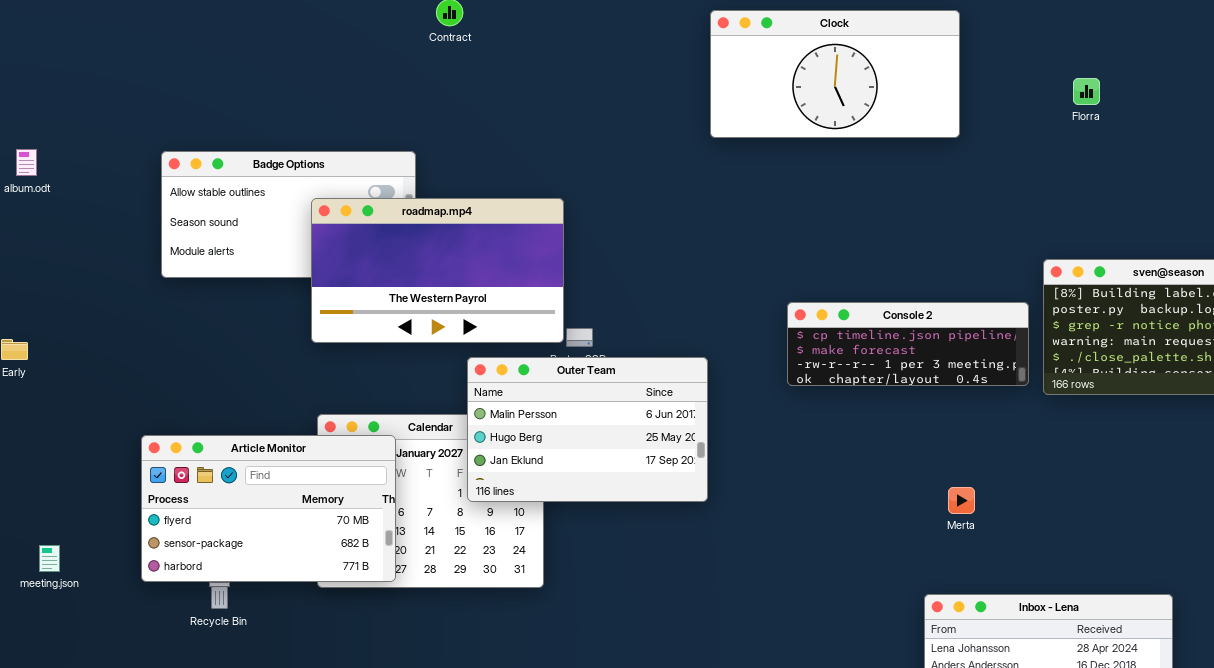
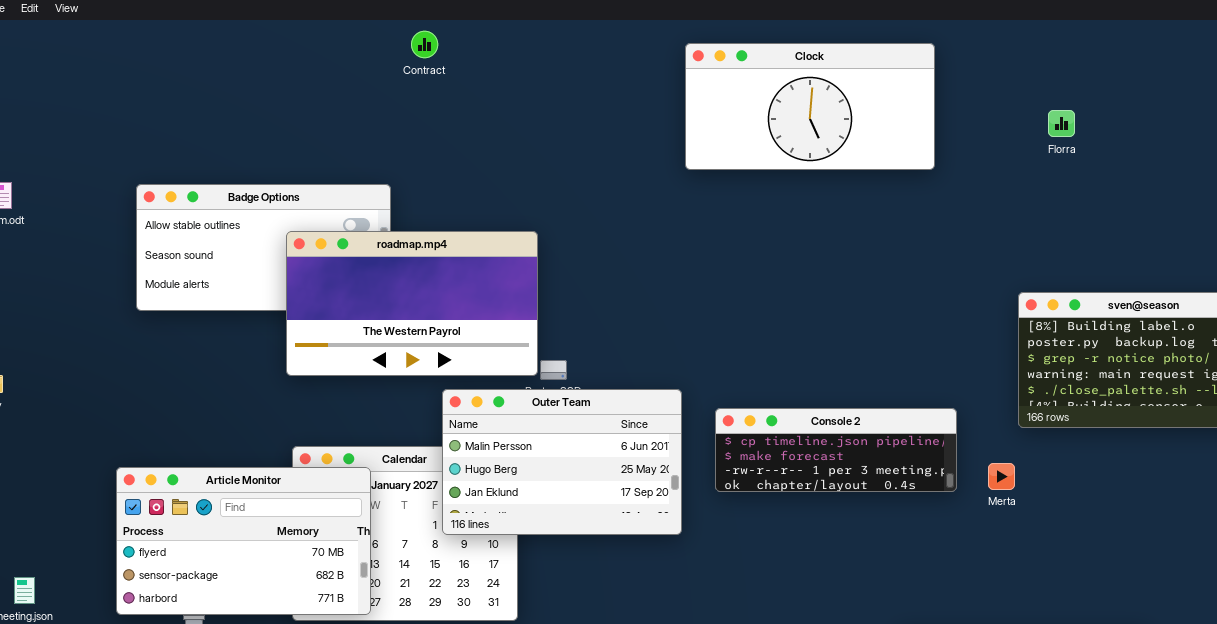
Console 2: [787,302,1029,386] -> [715,408,957,492], moved
Merta: [948,487,975,514] -> [988,463,1015,490], moved

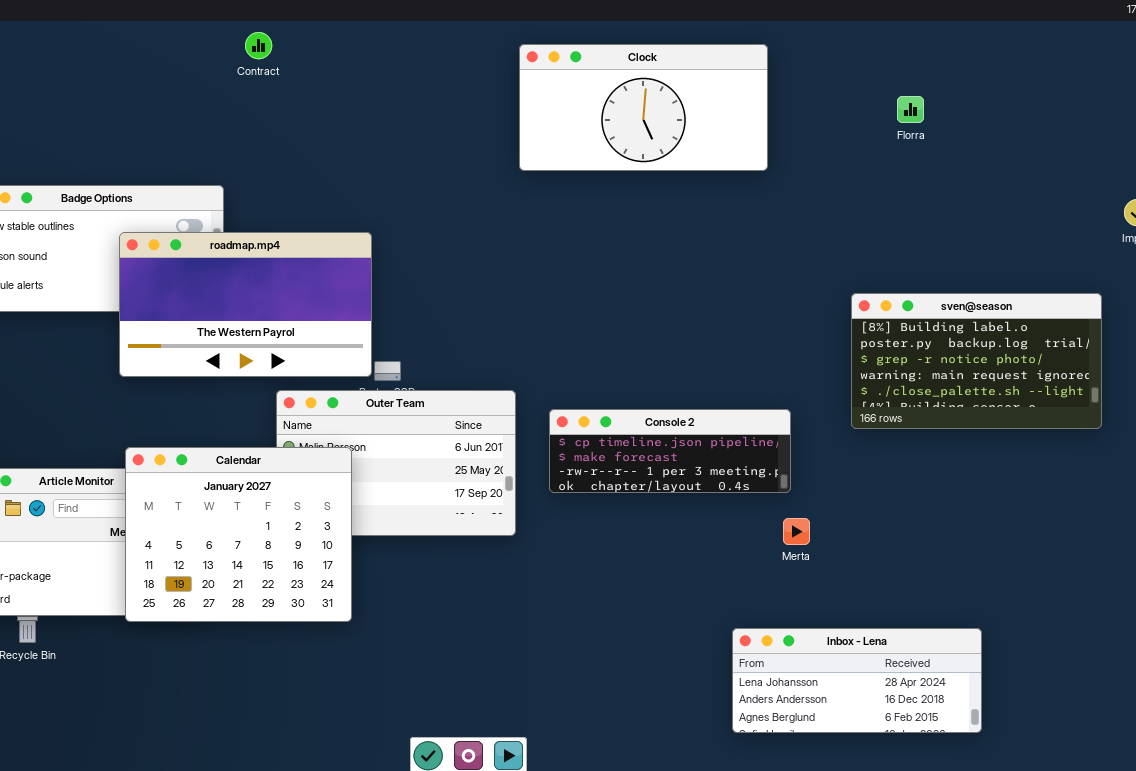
Florra: [1048,110,1075,137] -> [897,96,924,123], moved
Calendar: [292,446,518,621] -> [125,447,352,622], raised
Merta: [988,463,1015,490] -> [783,518,810,545], moved

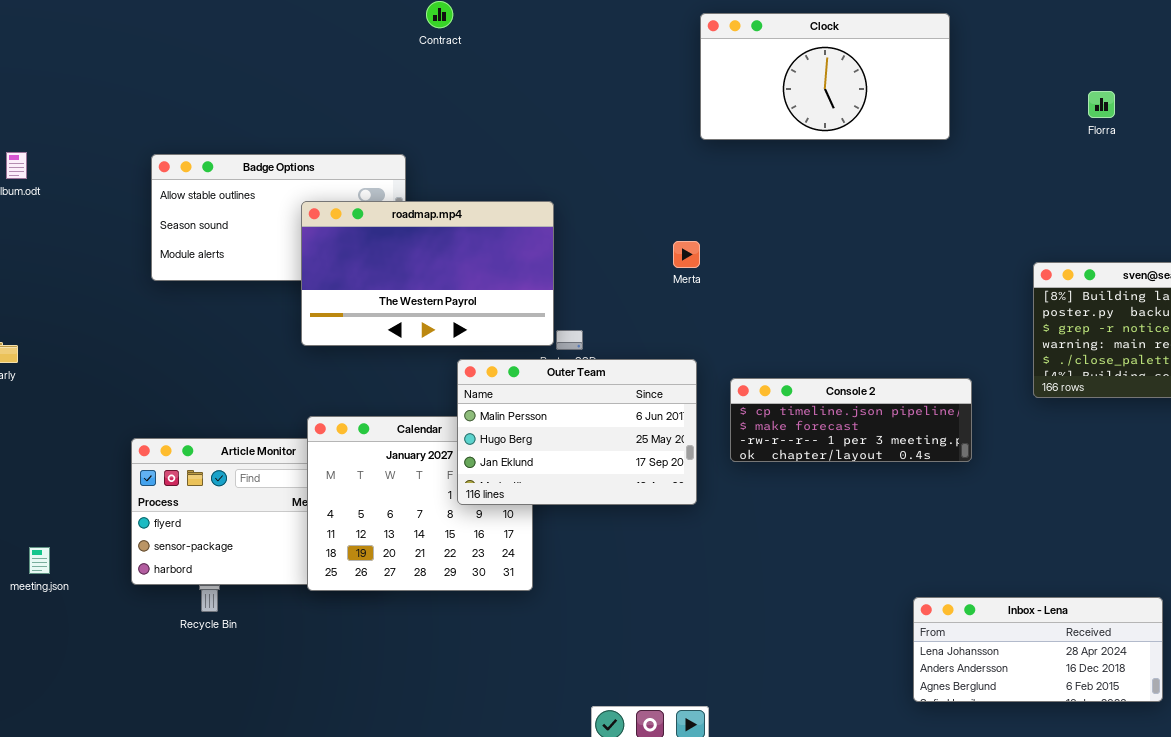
Florra: [897,96,924,123] -> [1088,91,1115,118], moved
Outer Team: [276,390,516,536] -> [457,359,697,505], raised
Merta: [783,518,810,545] -> [673,241,700,268], moved

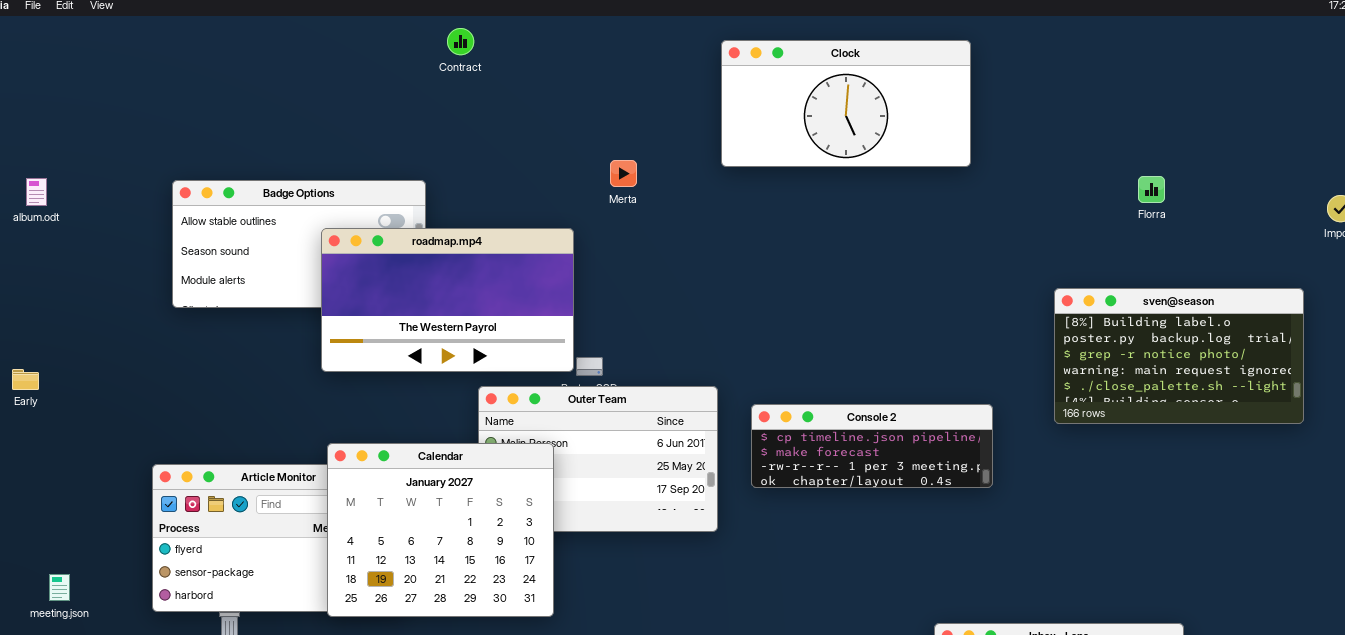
Florra: [1088,91,1115,118] -> [1138,176,1165,203], moved
Merta: [673,241,700,268] -> [610,160,637,187], moved
Calendar: [307,416,533,591] -> [327,443,554,617], raised

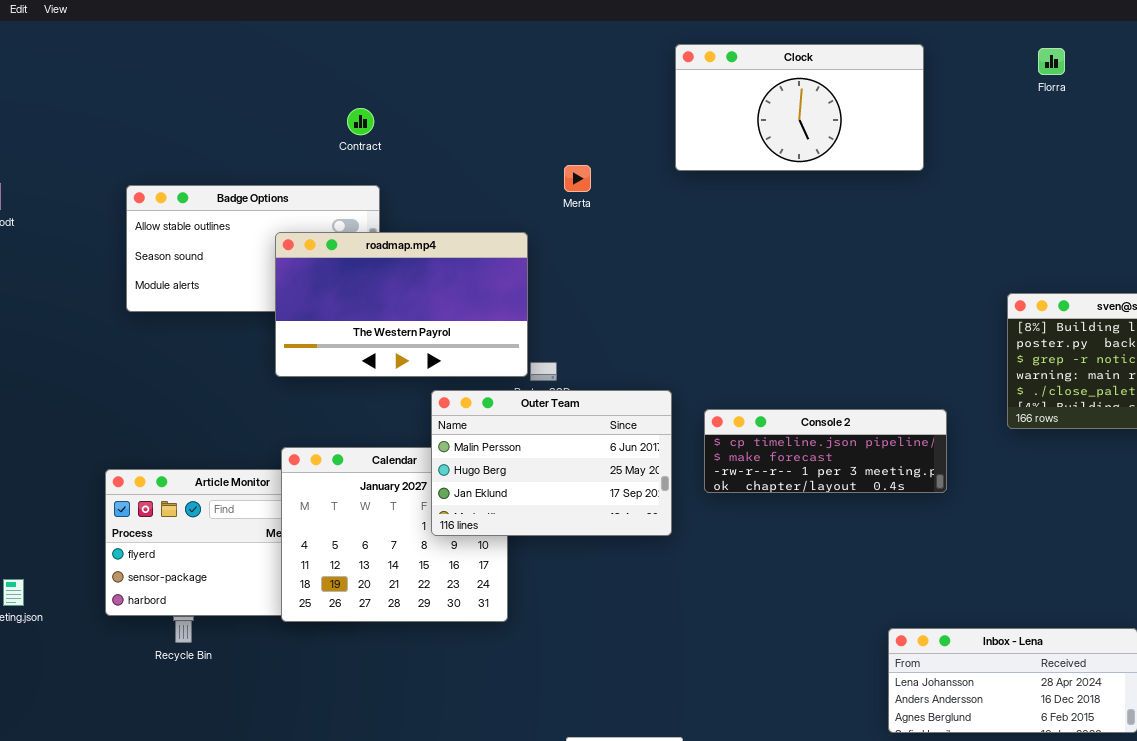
Contract: [447,28,474,55] -> [347,108,374,135], moved
Florra: [1138,176,1165,203] -> [1038,48,1065,75], moved
Outer Team: [478,386,718,532] -> [431,390,672,536], raised

